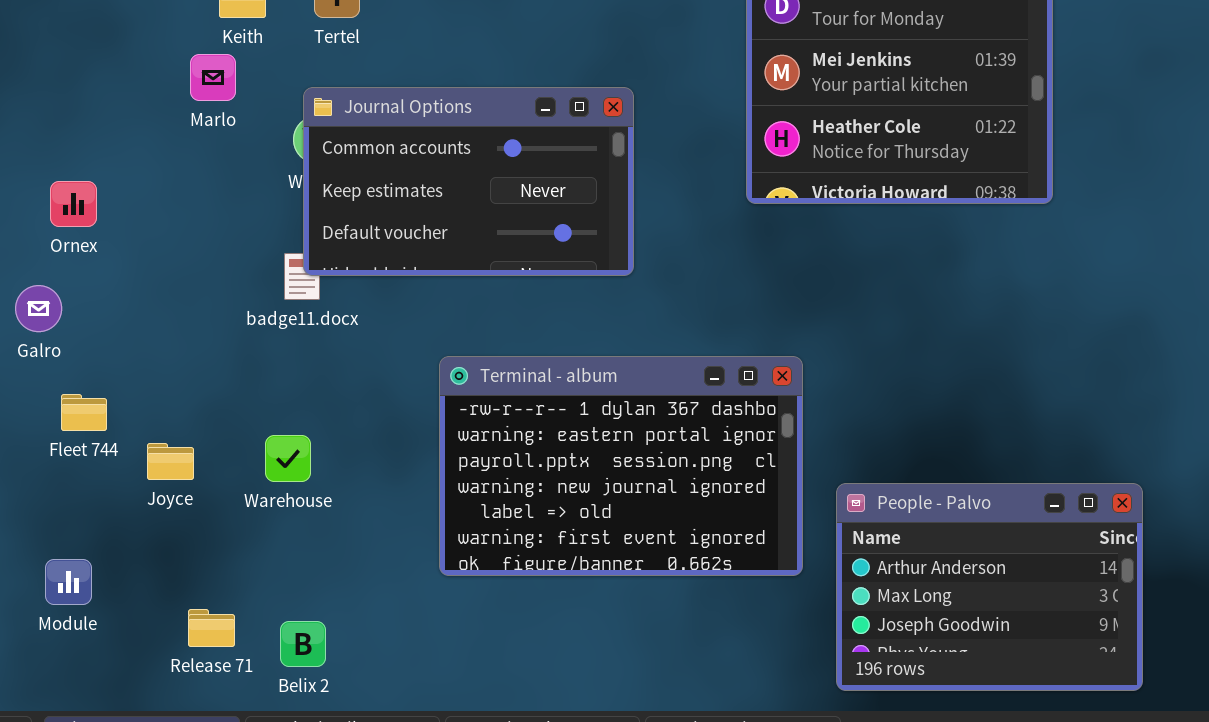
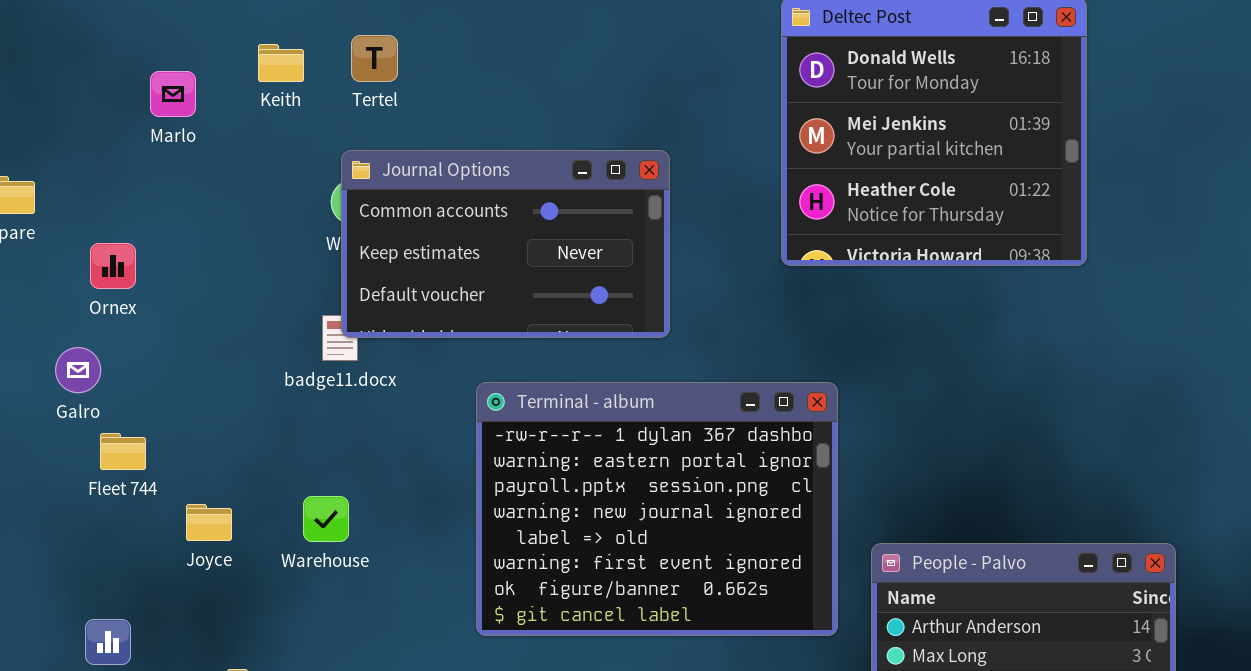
Marlo: [190,54,236,101] -> [150,71,196,117], moved
Terminal - album: [439,356,803,576] -> [476,382,838,636], resized
Fleet 744: [61,394,107,431] -> [100,433,146,470], moved

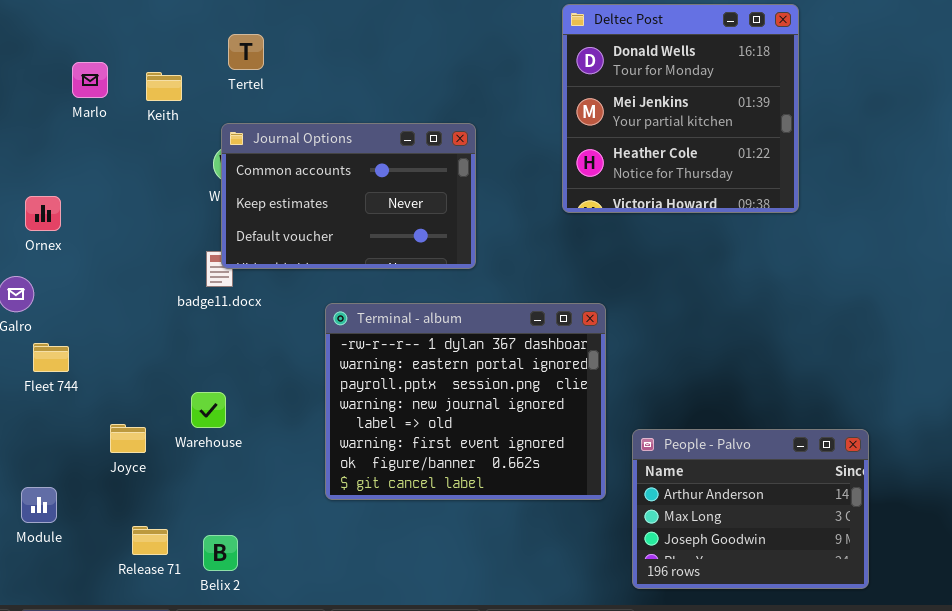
Keith: [258,44,304,82] -> [146,72,182,101], moved
Joyce: [186,504,232,541] -> [110,424,146,453], moved

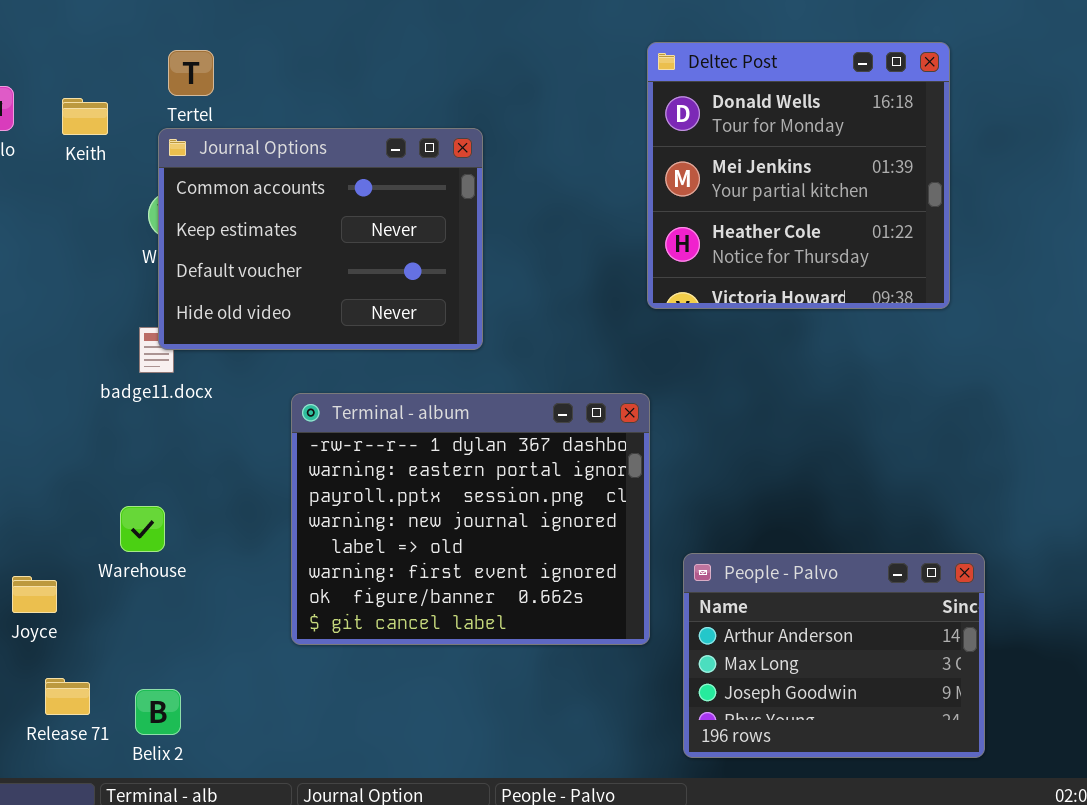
Deltec Post: [562,4,799,213] -> [647,42,950,309], moved
Journal Options: [221,123,476,269] -> [158,128,483,350], resized
Joyce: [110,424,146,453] -> [12,576,57,613], moved

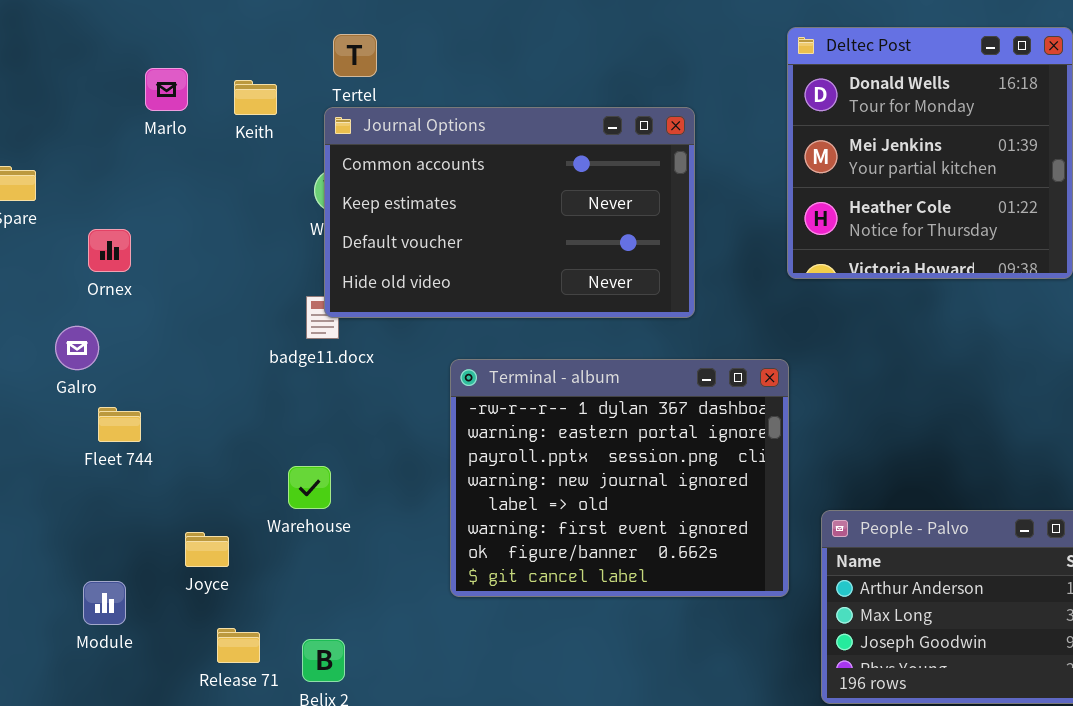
Journal Options: [158,128,483,350] -> [324,107,695,318], resized

